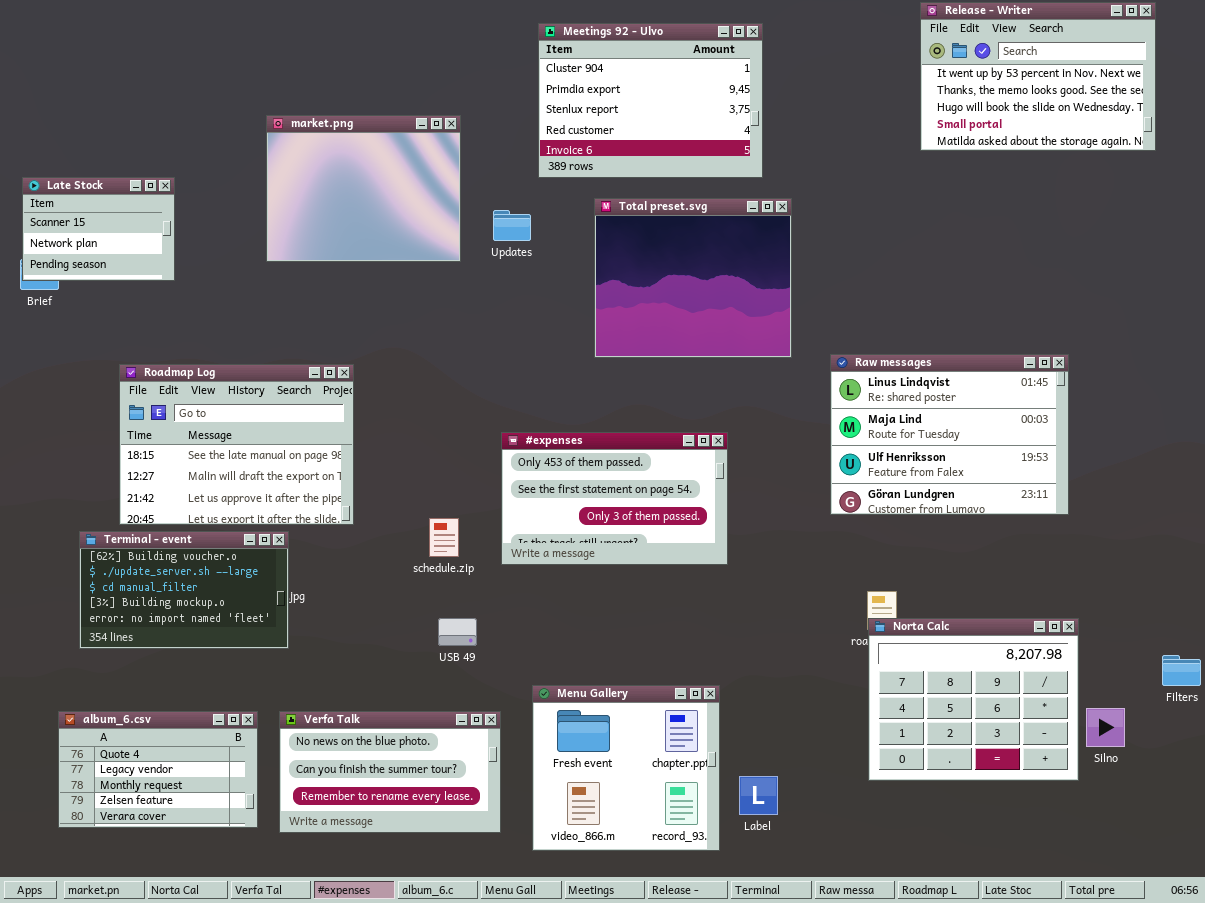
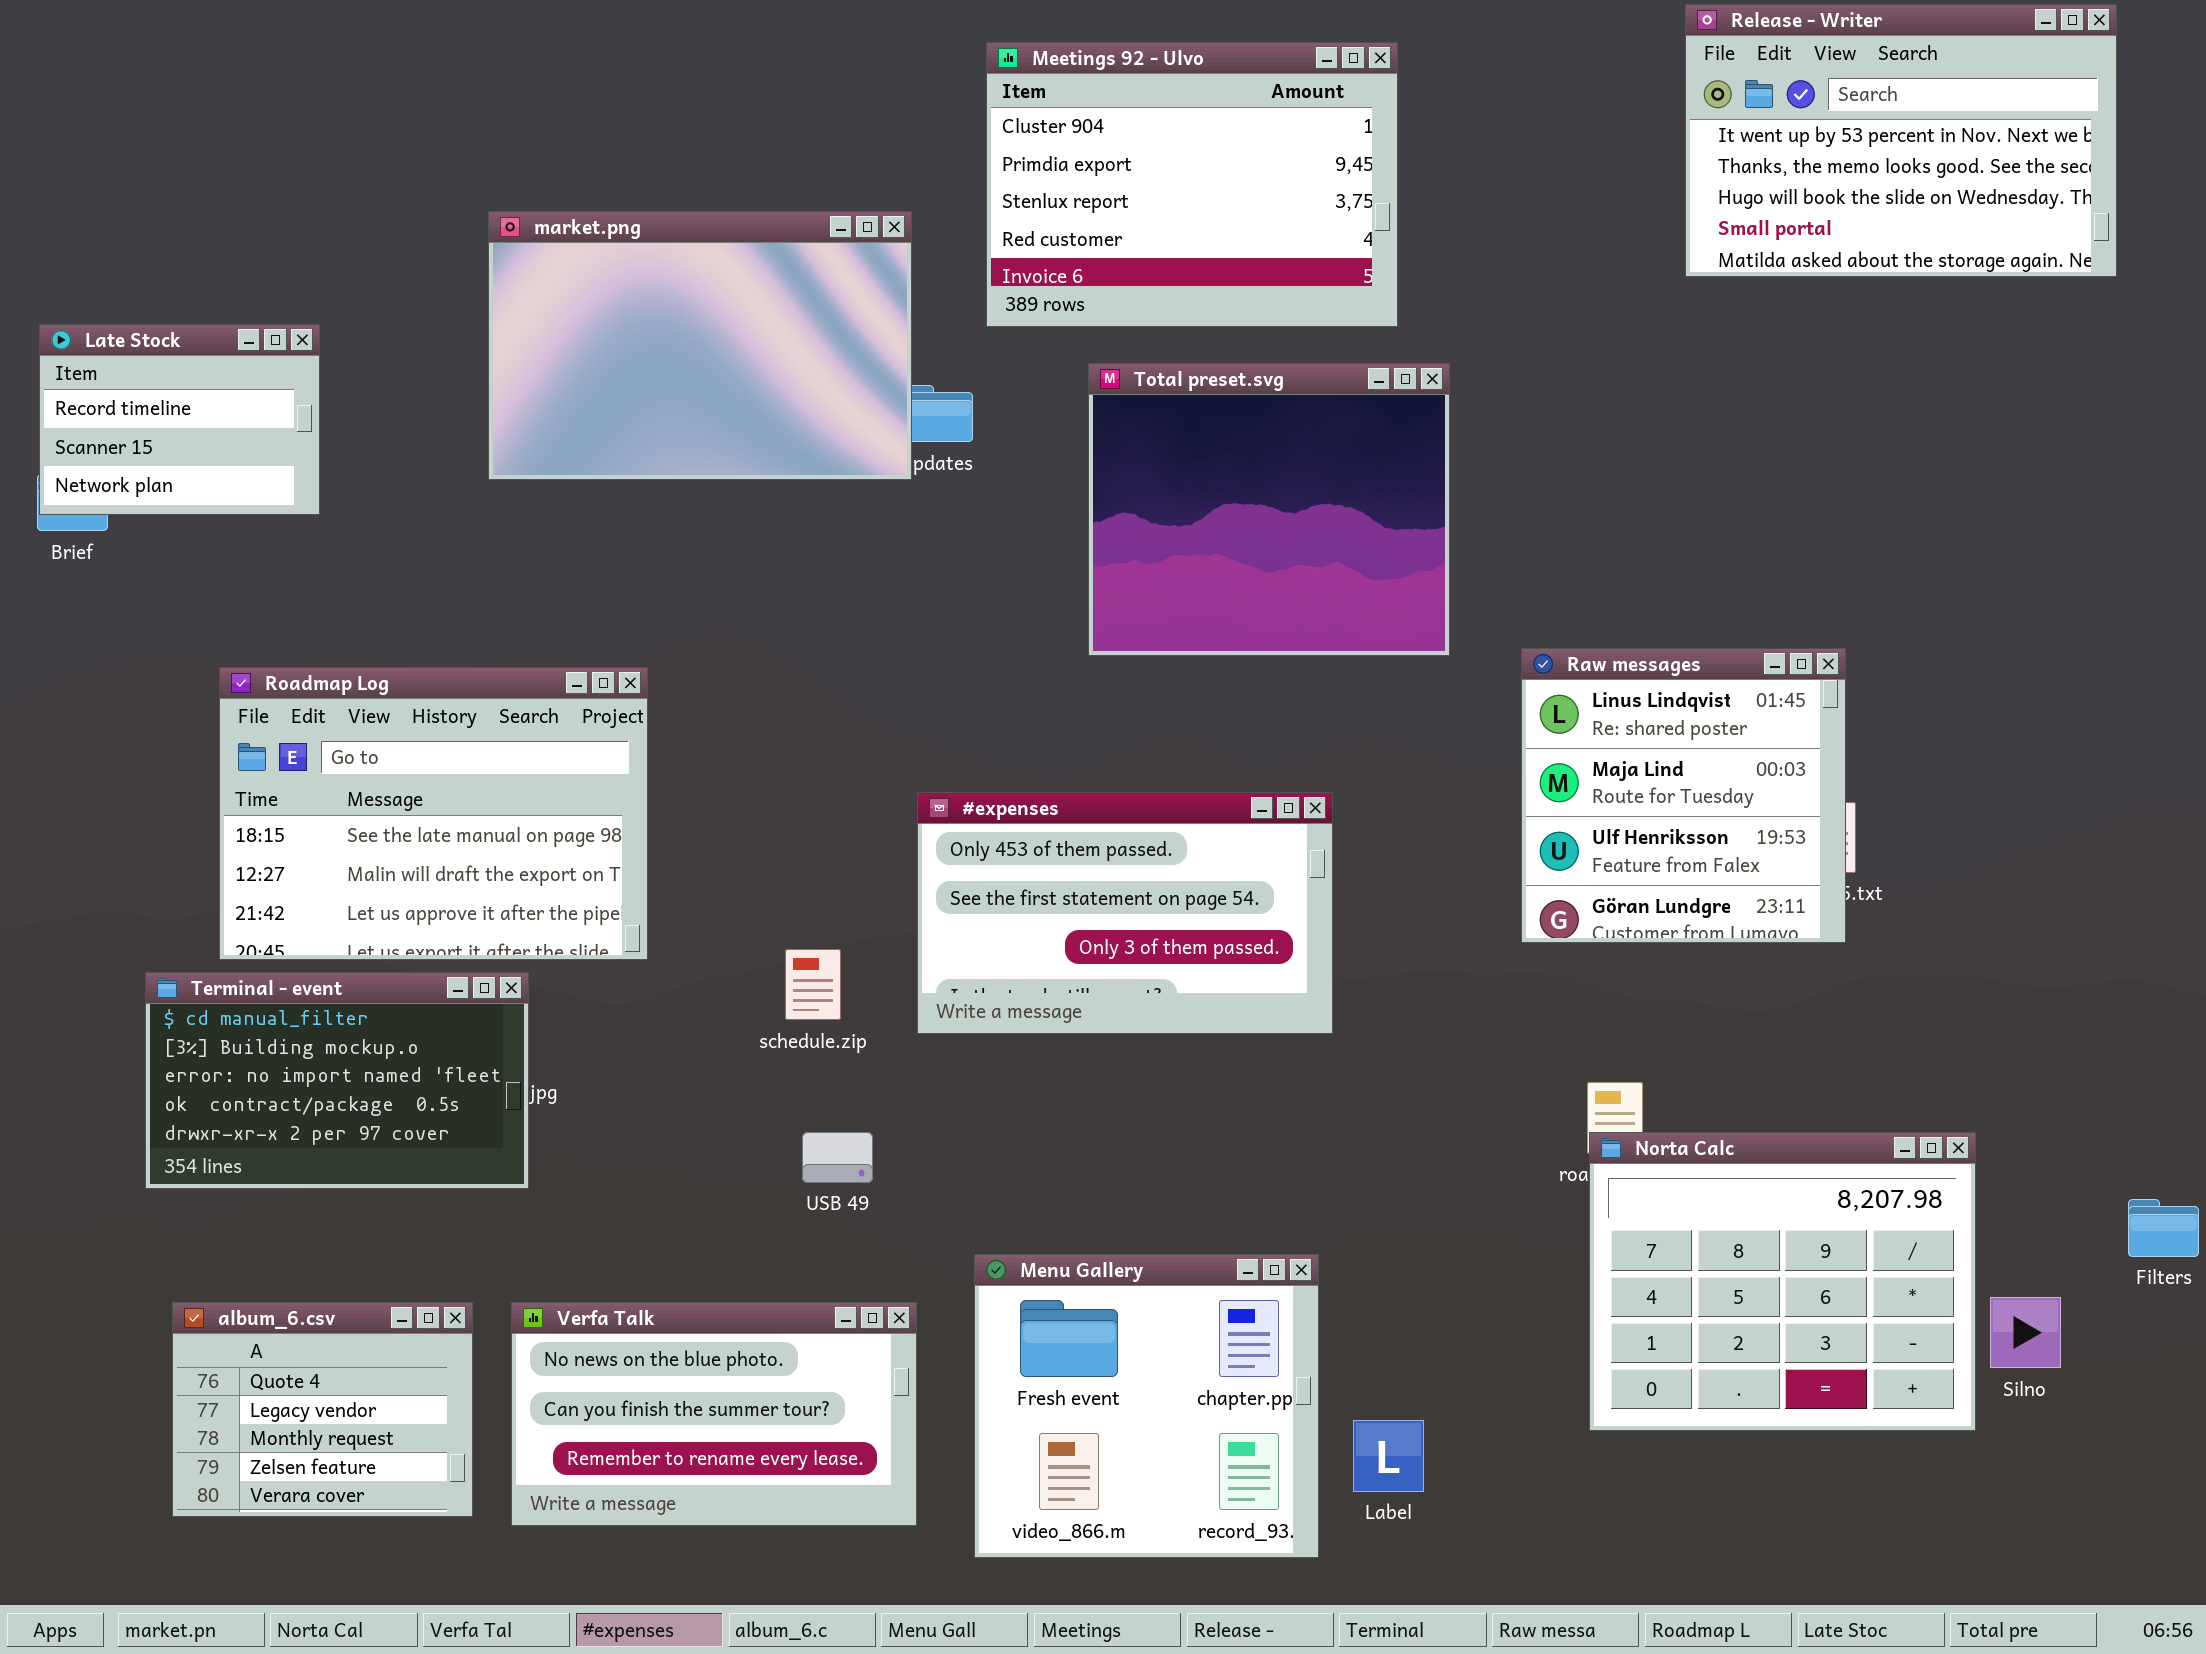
market.png: [266,115,461,262] -> [488,211,912,480], resized
Late Stock: [22,177,175,281] -> [39,324,320,515], scrolled up 1 row
Raw messages: [830,354,1069,515] -> [1521,648,1846,943], resized
Terminal - event: [79,531,289,649] -> [145,972,529,1189], scrolled down 2 rows
album_6.csv: [58,711,258,828] -> [172,1302,473,1517], resized

